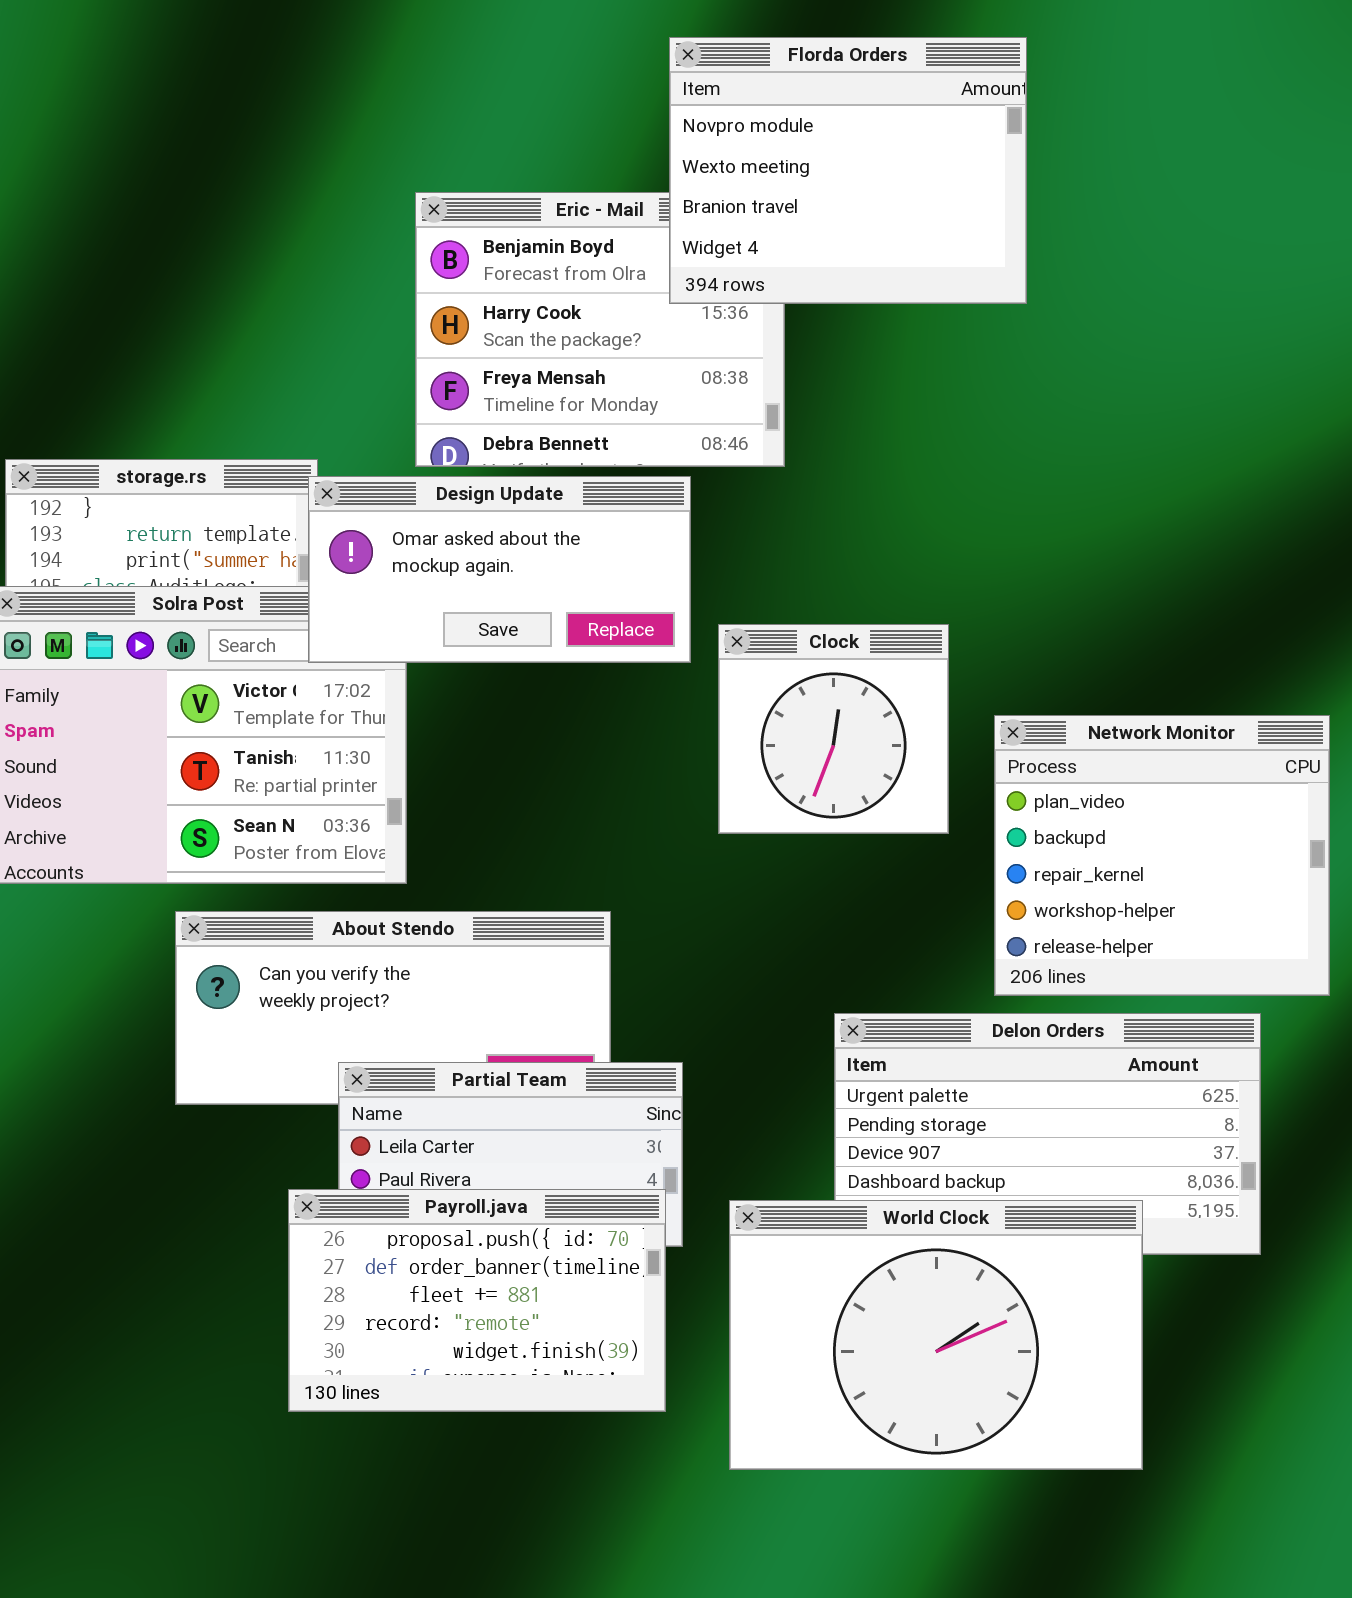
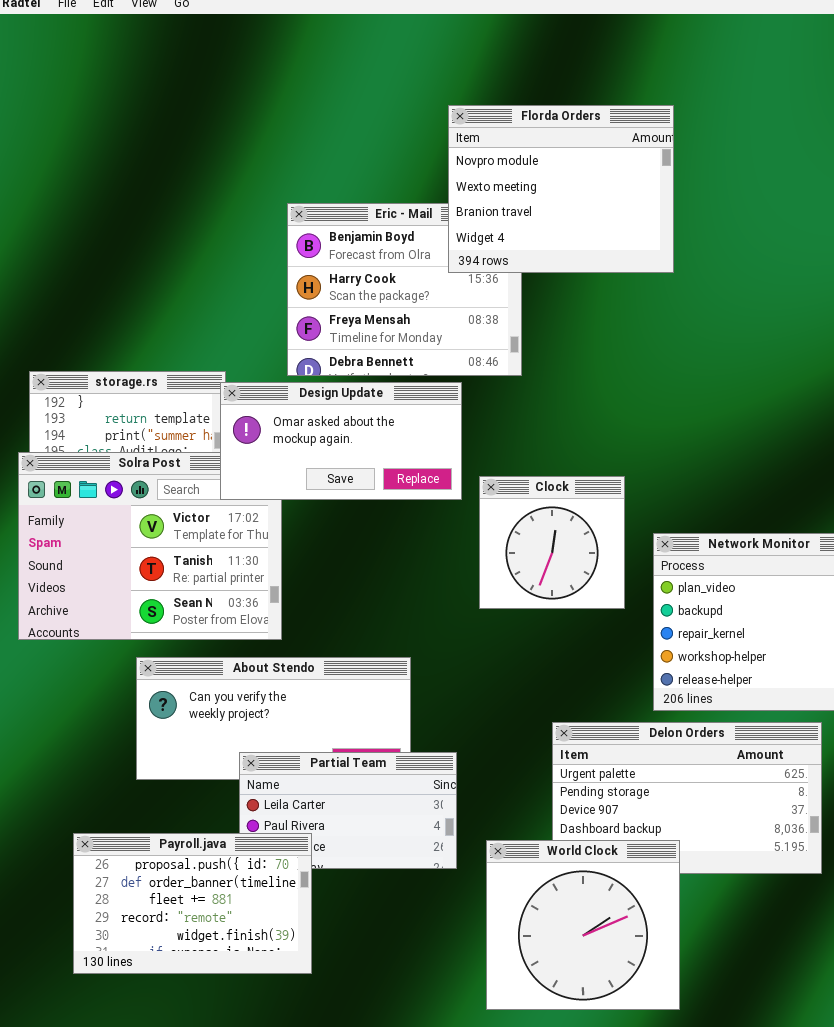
Payroll.java: [288,1189,666,1412] -> [73,833,312,974], moved
World Clock: [729,1200,1143,1470] -> [486,840,680,1010], resized

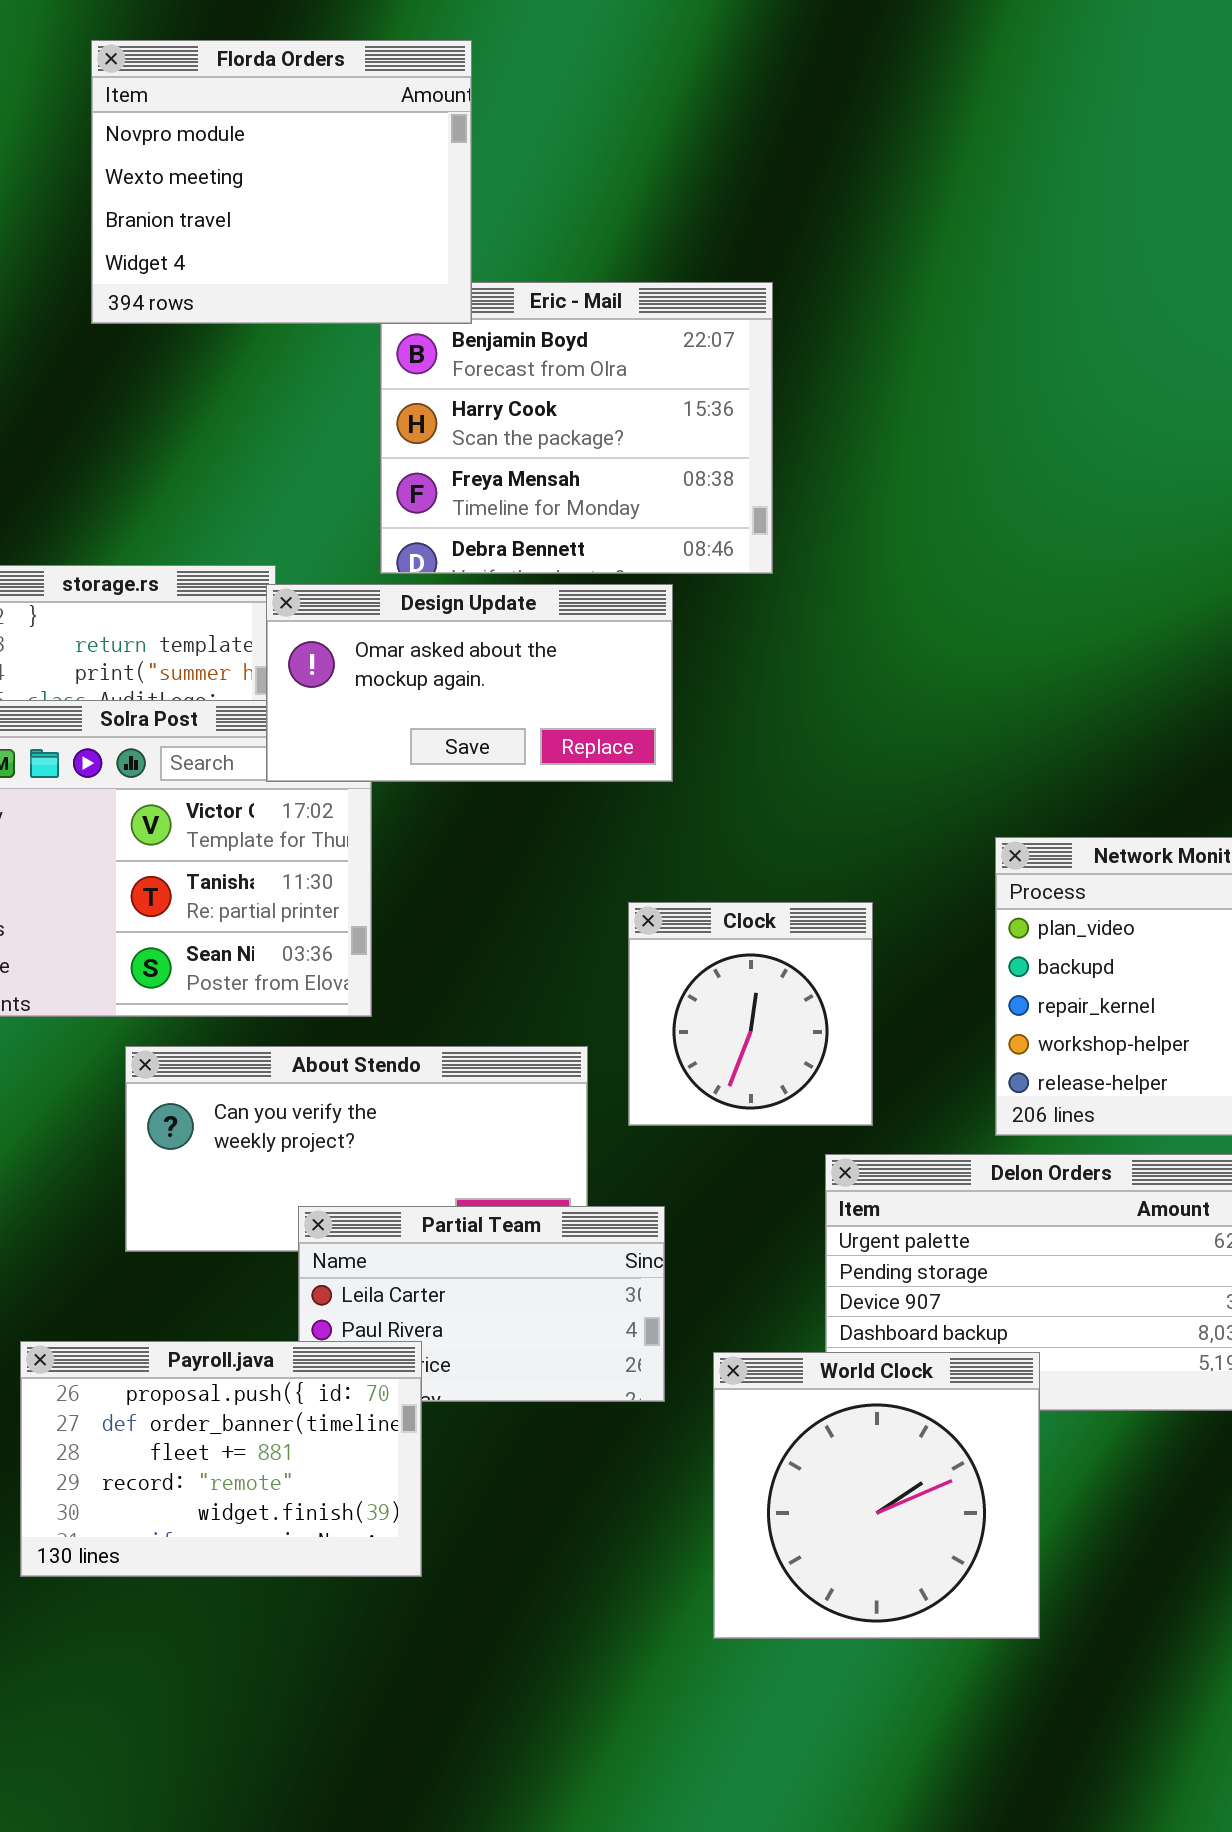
Florda Orders: [448,105,674,273] -> [91,40,472,324], moved
Clock: [479,476,625,609] -> [628,902,873,1126], moved

